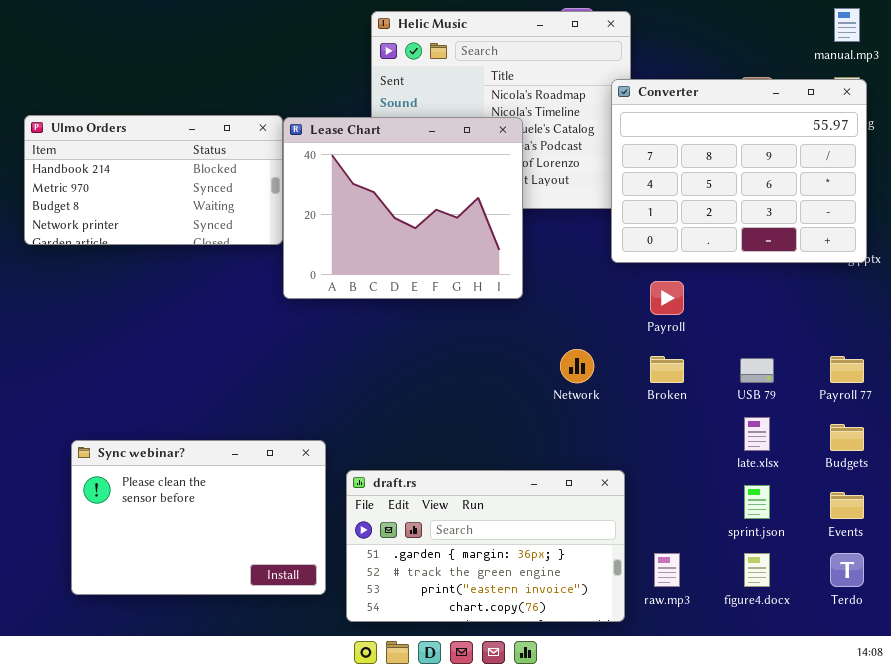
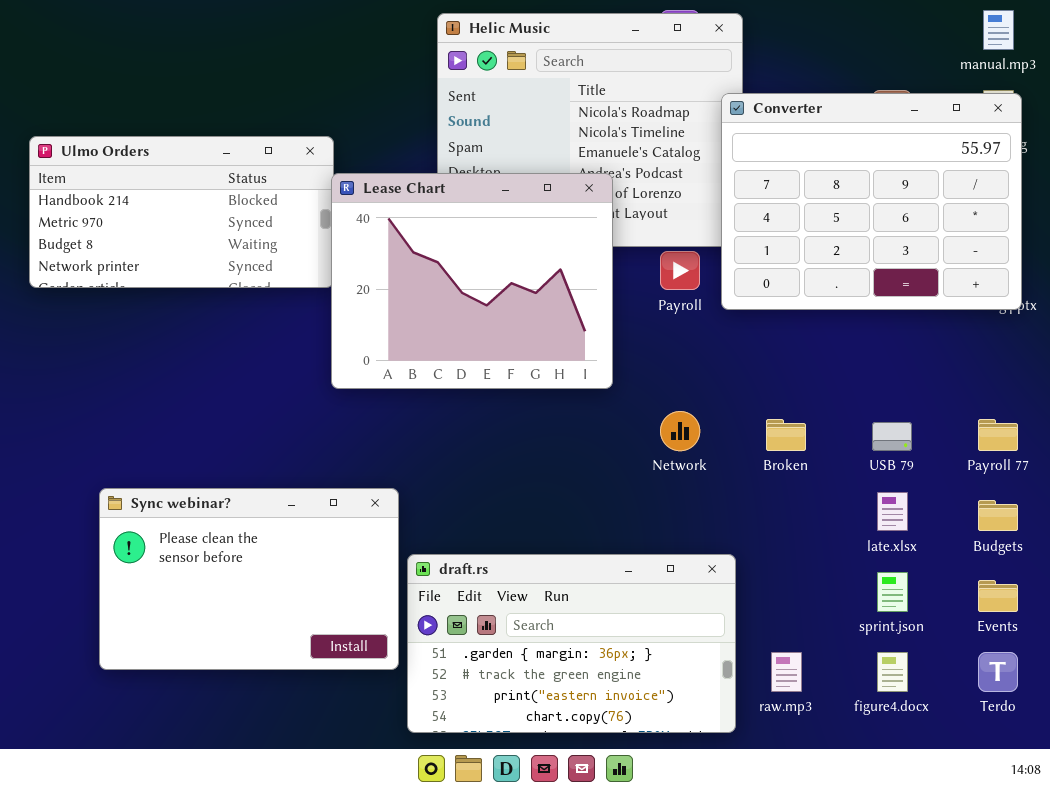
Lease Chart: [283,117,523,299] -> [331,173,613,389], moved
Payroll: [650,281,684,315] -> [660,251,700,290], moved
Sync webinar?: [71,440,326,595] -> [99,488,399,670], moved

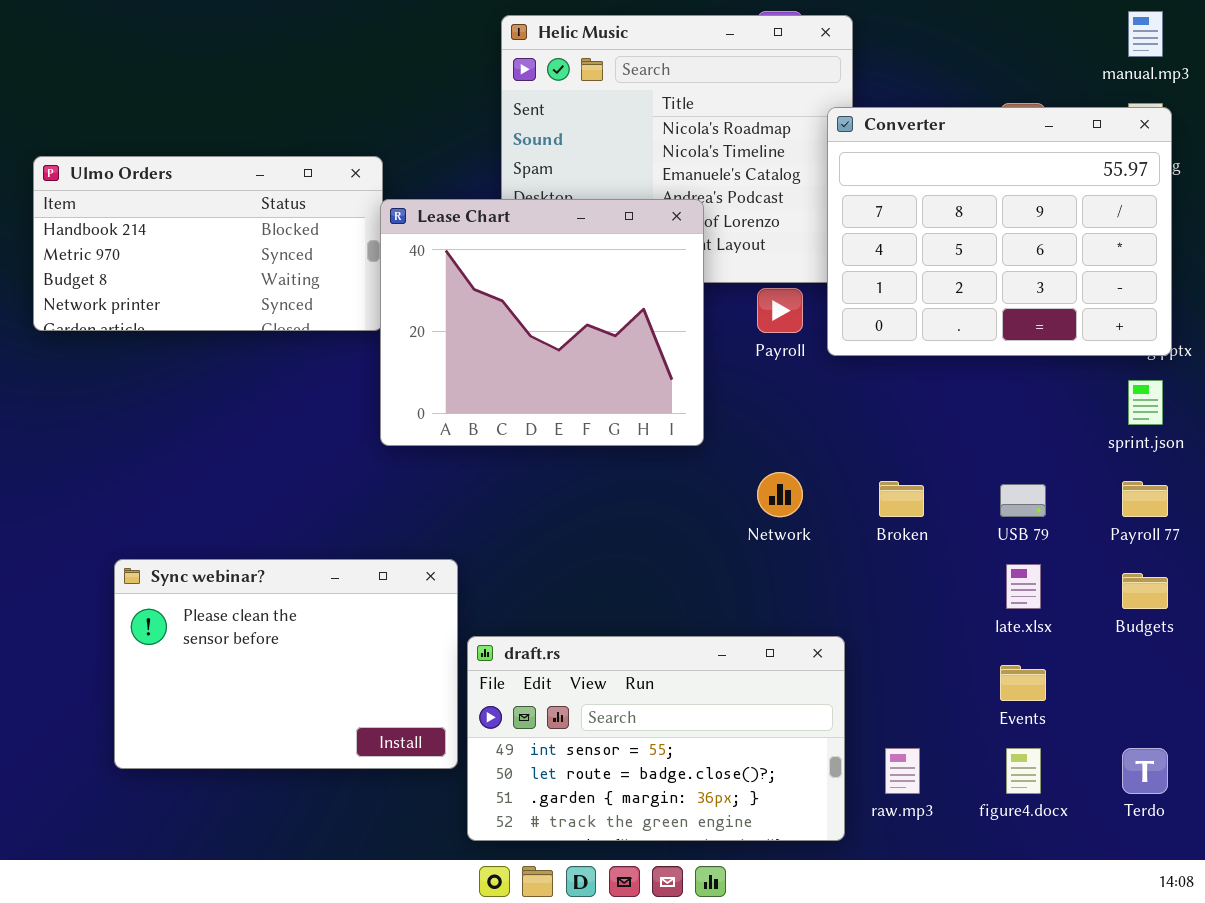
draft.rs: [407,554,736,733] -> [467,636,845,841], scrolled up 2 rows
sprint.json: [877,572,908,612] -> [1128,380,1163,425], moved
Events: [978,580,1018,612] -> [1000,665,1046,701], moved

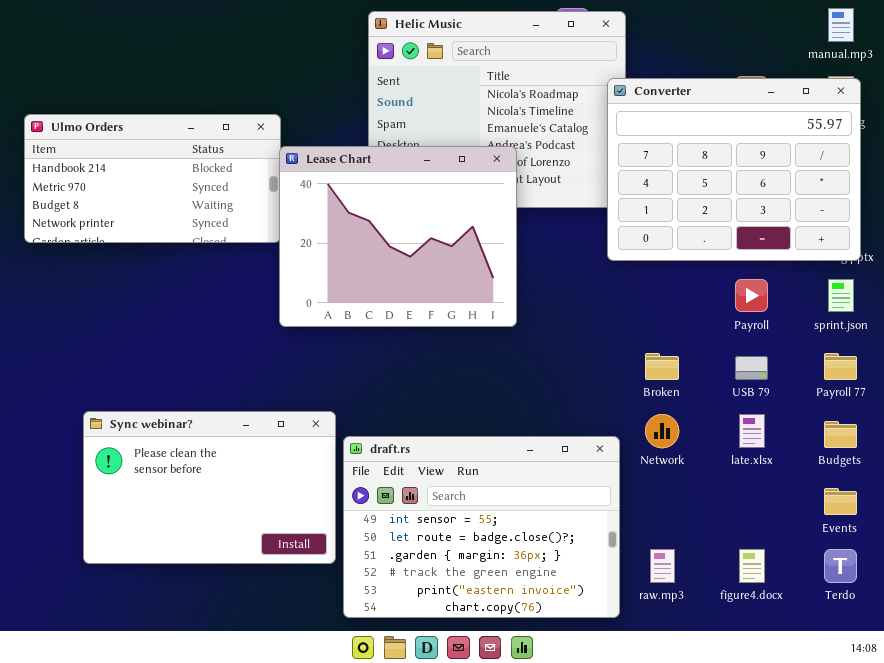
Payroll: [757,288,803,333] -> [735,279,768,312], moved
Network: [757,472,803,517] -> [645,414,679,448], moved
draft.rs: [467,636,845,841] -> [343,436,620,618], resized
Events: [1000,665,1046,701] -> [824,488,857,515], moved

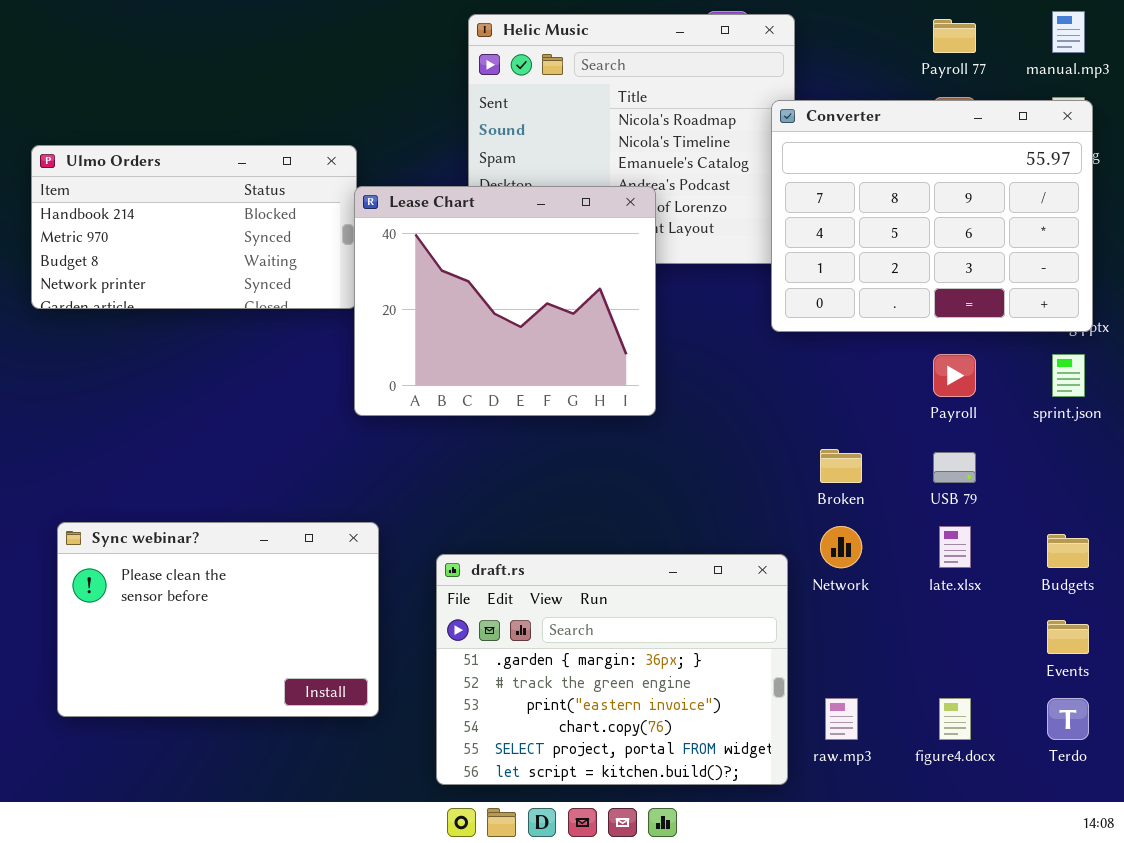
Payroll 77: [824,353,857,380] -> [933,19,976,53], moved
Sync webinar?: [83,411,336,564] -> [57,522,379,717], moved
draft.rs: [343,436,620,618] -> [436,554,788,785], scrolled down 2 rows

